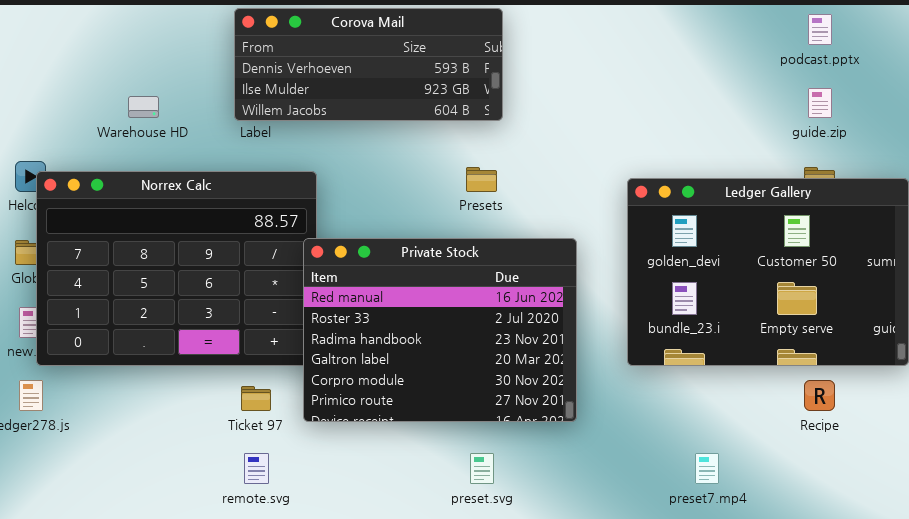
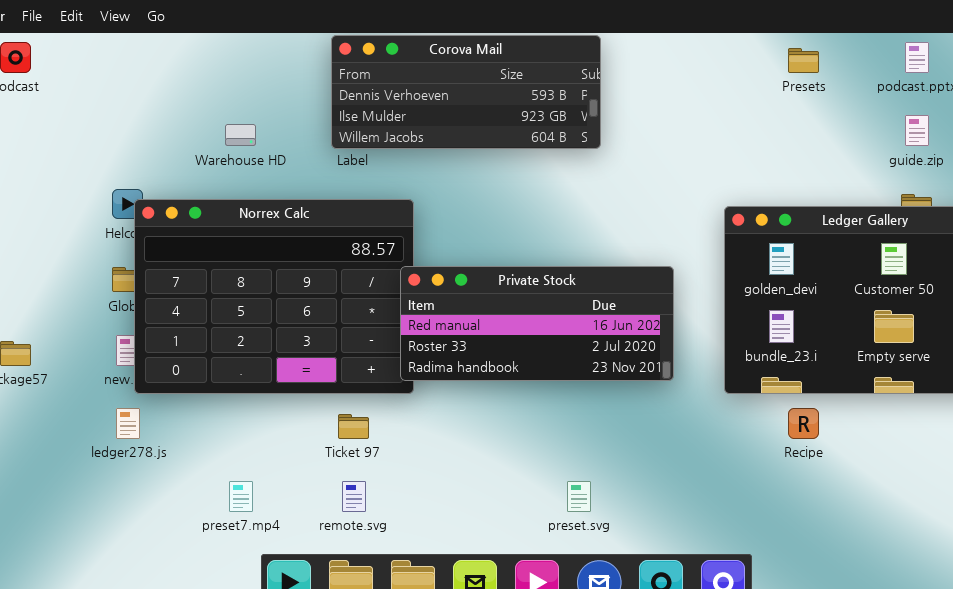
Presets: [466,167,497,192] -> [788,48,819,73], moved
Private Stock: [303,238,577,422] -> [400,266,674,381], resized
Recipe: [804,380,835,411] -> [788,408,819,439], moved
preset7.mp4: [695,453,719,484] -> [229,481,253,512], moved

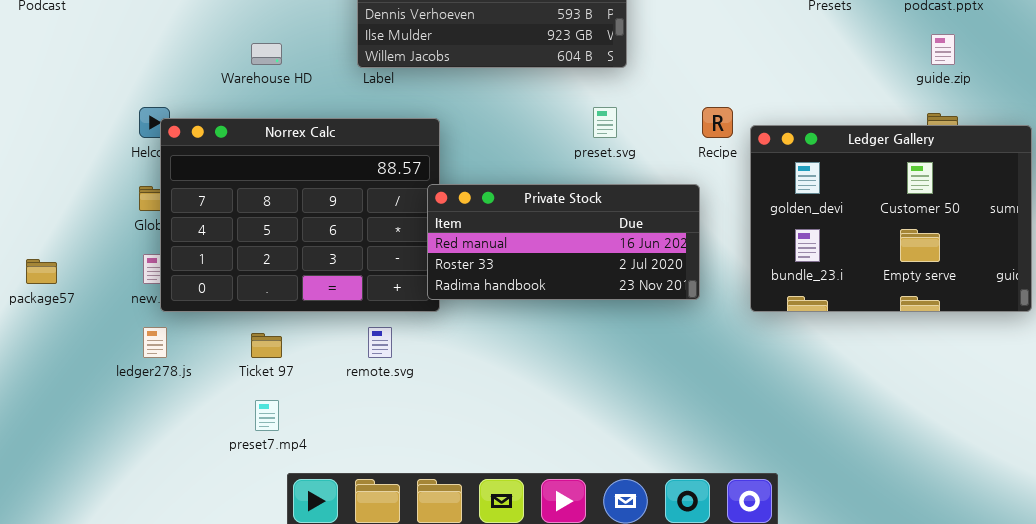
Recipe: [788,408,819,439] -> [702,107,733,138], moved
Ticket 97: [338,414,369,439] -> [251,333,282,358], moved
remote.svg: [342,481,366,512] -> [368,327,392,358], moved
preset.svg: [567,481,591,512] -> [593,107,617,138], moved

